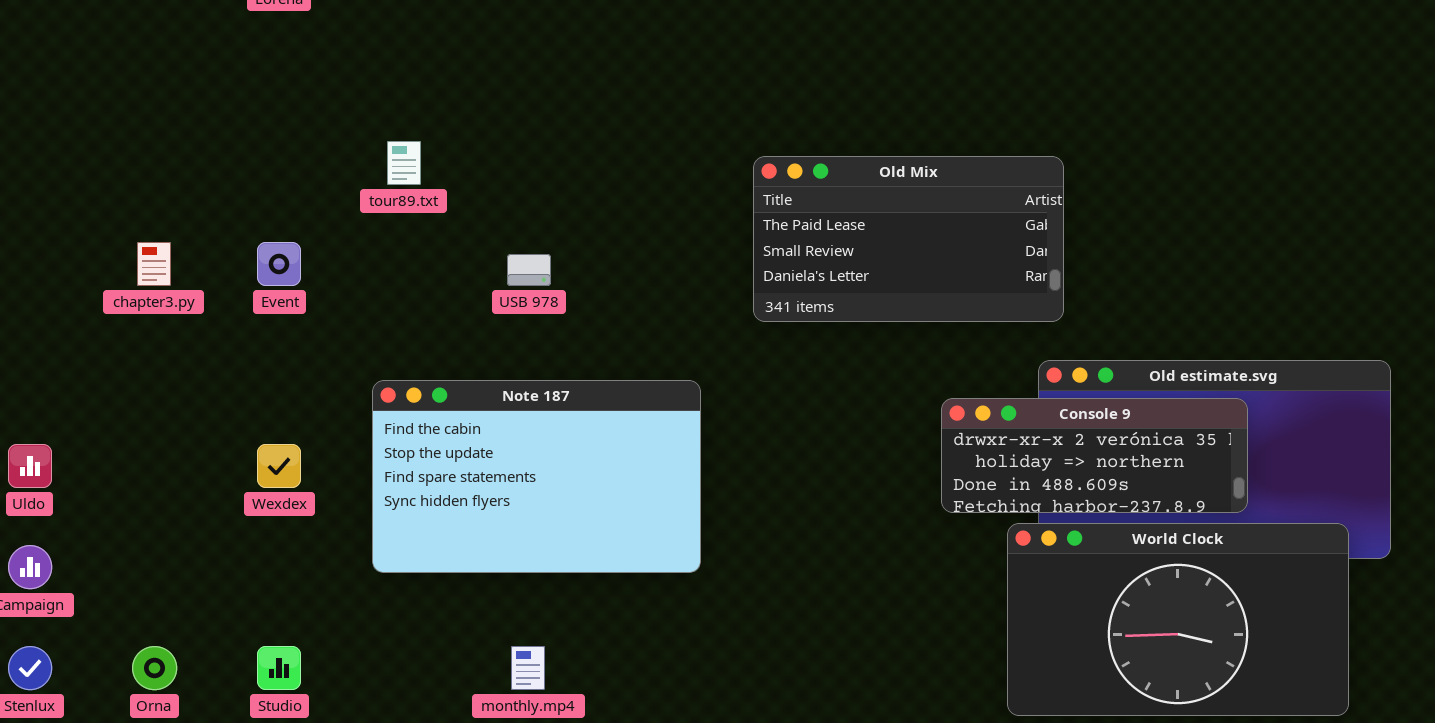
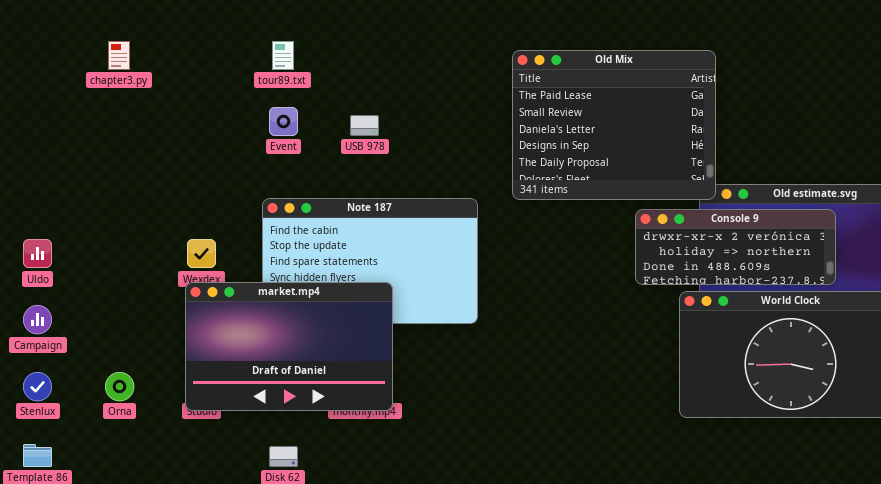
Old Mix: [753,156,1064,322] -> [512,50,716,200], resized
chapter3.py: [137,242,171,286] -> [108,41,130,70], moved
Event: [257,242,301,286] -> [269,107,298,136], moved
market.mp4: none -> [185,282,393,411], opened

